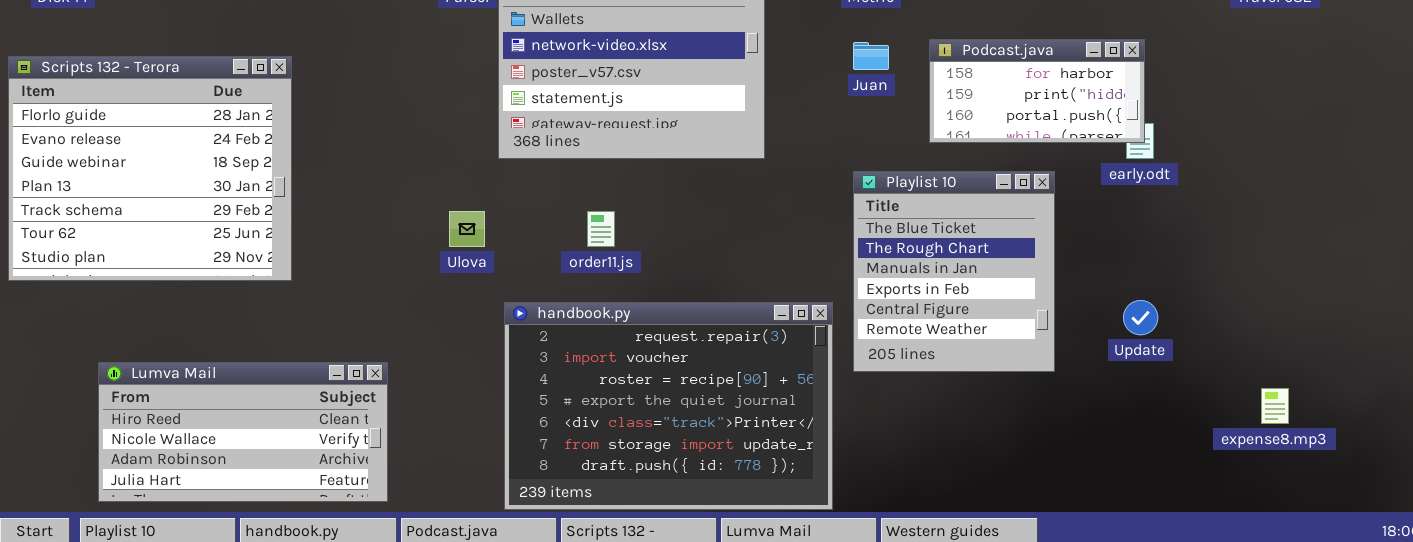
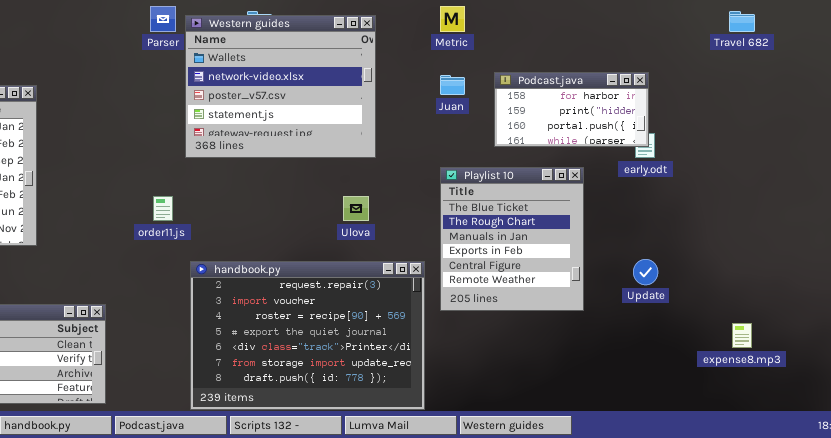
Ulova: [449,211,485,247] -> [343,196,369,221], moved
order11.js: [587,211,615,247] -> [153,196,173,221], moved

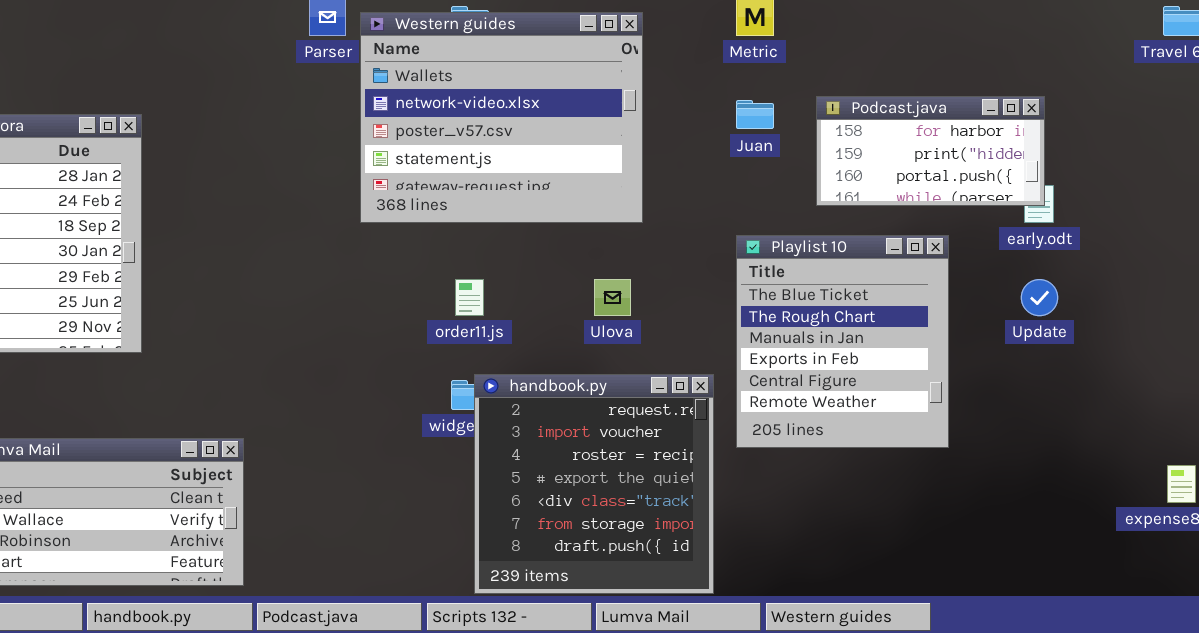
order11.js: [153,196,173,221] -> [455,279,484,316], moved
Update: [633,259,658,285] -> [1021,279,1058,316], moved
handbook.py: [190,261,425,410] -> [474,374,714,594], resized

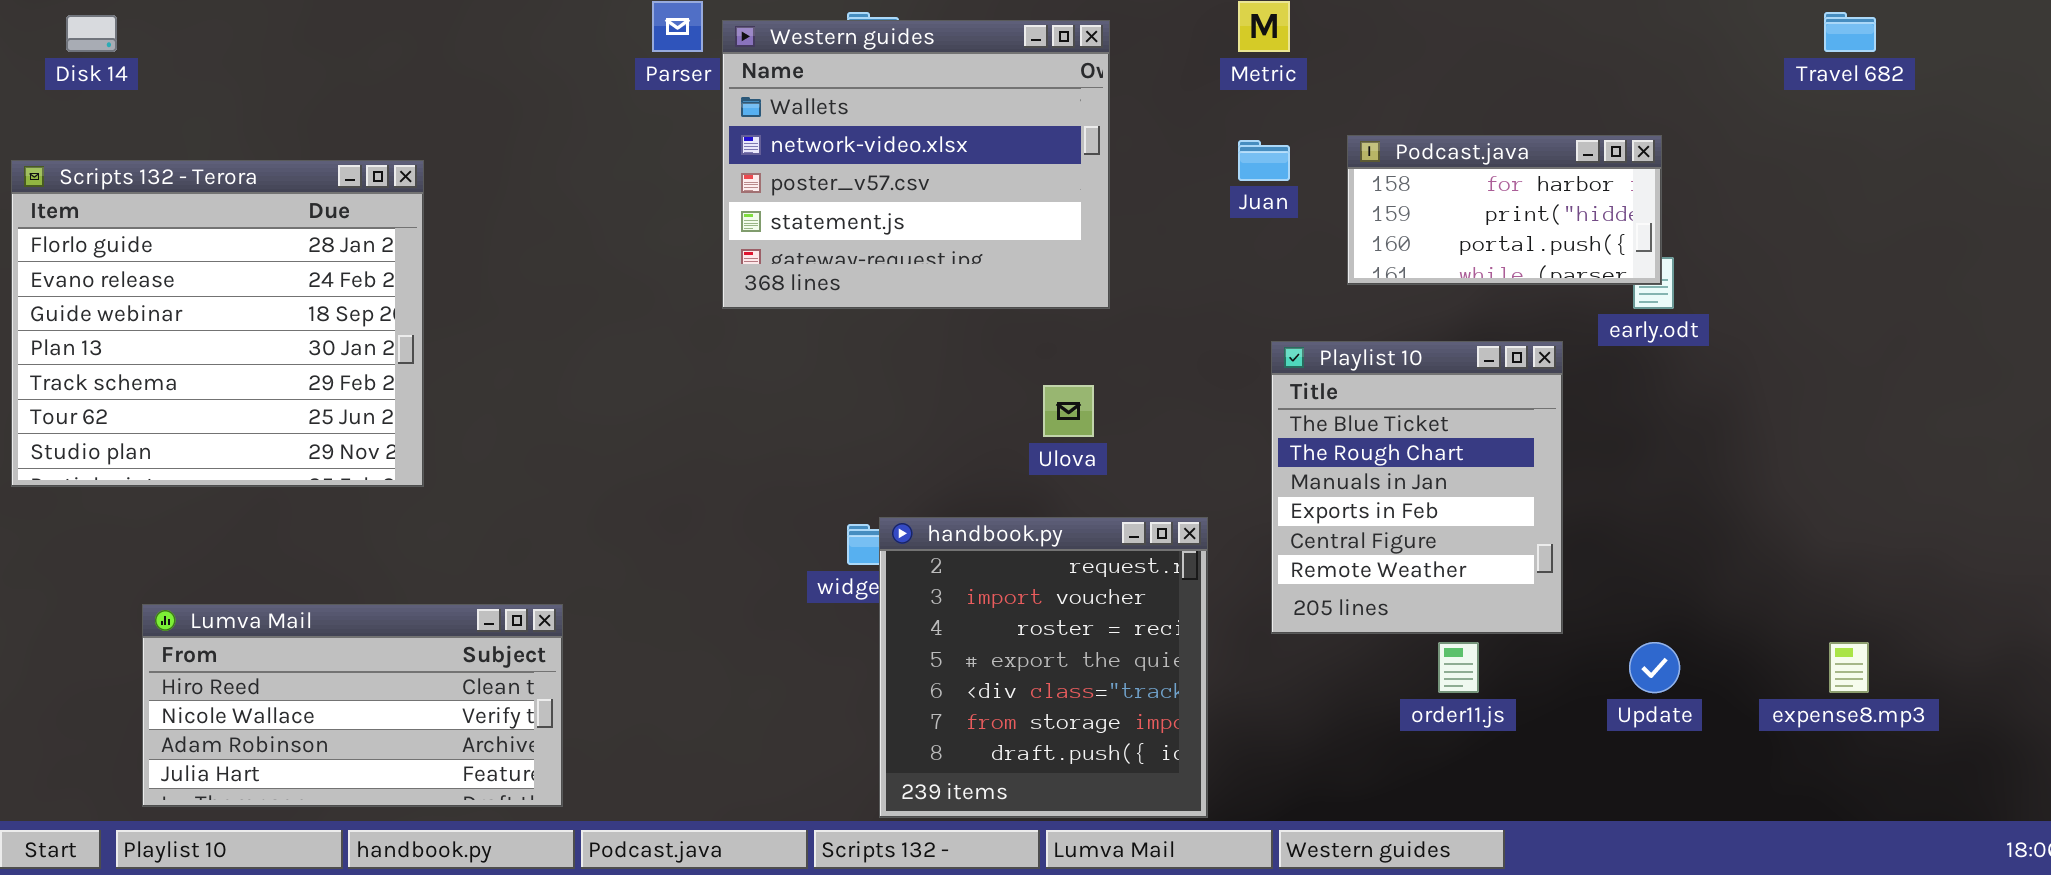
Playlist 10: [736,235,949,448] -> [1271,341,1563,634], moved
order11.js: [455,279,484,316] -> [1438,642,1479,693], moved
Update: [1021,279,1058,316] -> [1629,642,1680,693], moved

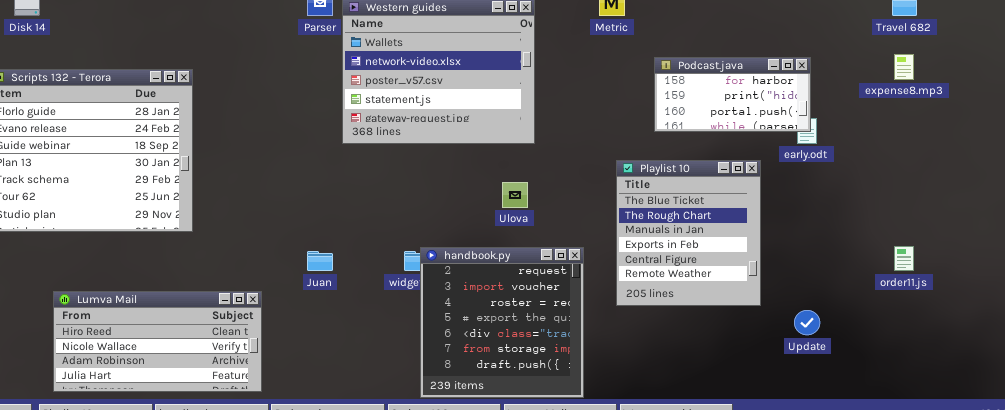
Juan: [1238,140,1290,181] -> [307,251,333,271], moved
order11.js: [1438,642,1479,693] -> [894,246,914,271], moved
expense8.mp3: [1829,642,1869,693] -> [894,54,914,80], moved

